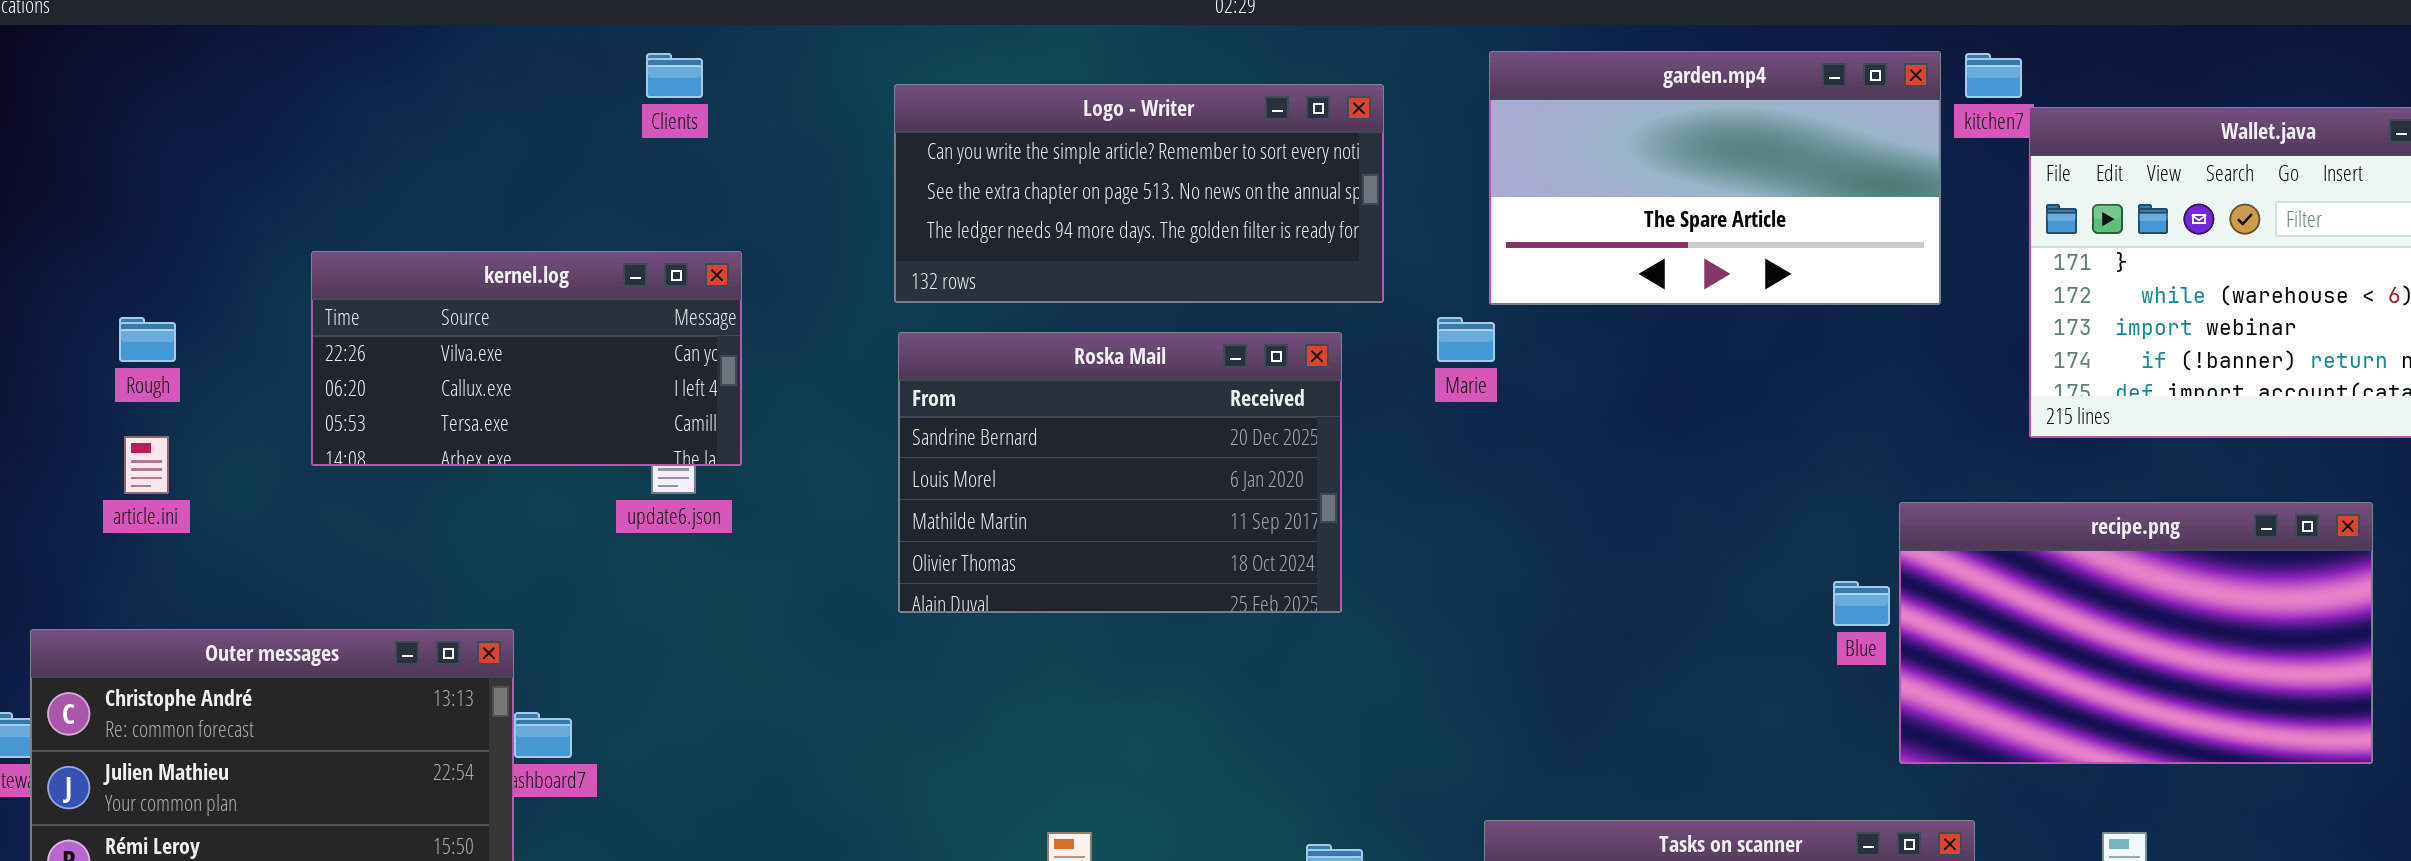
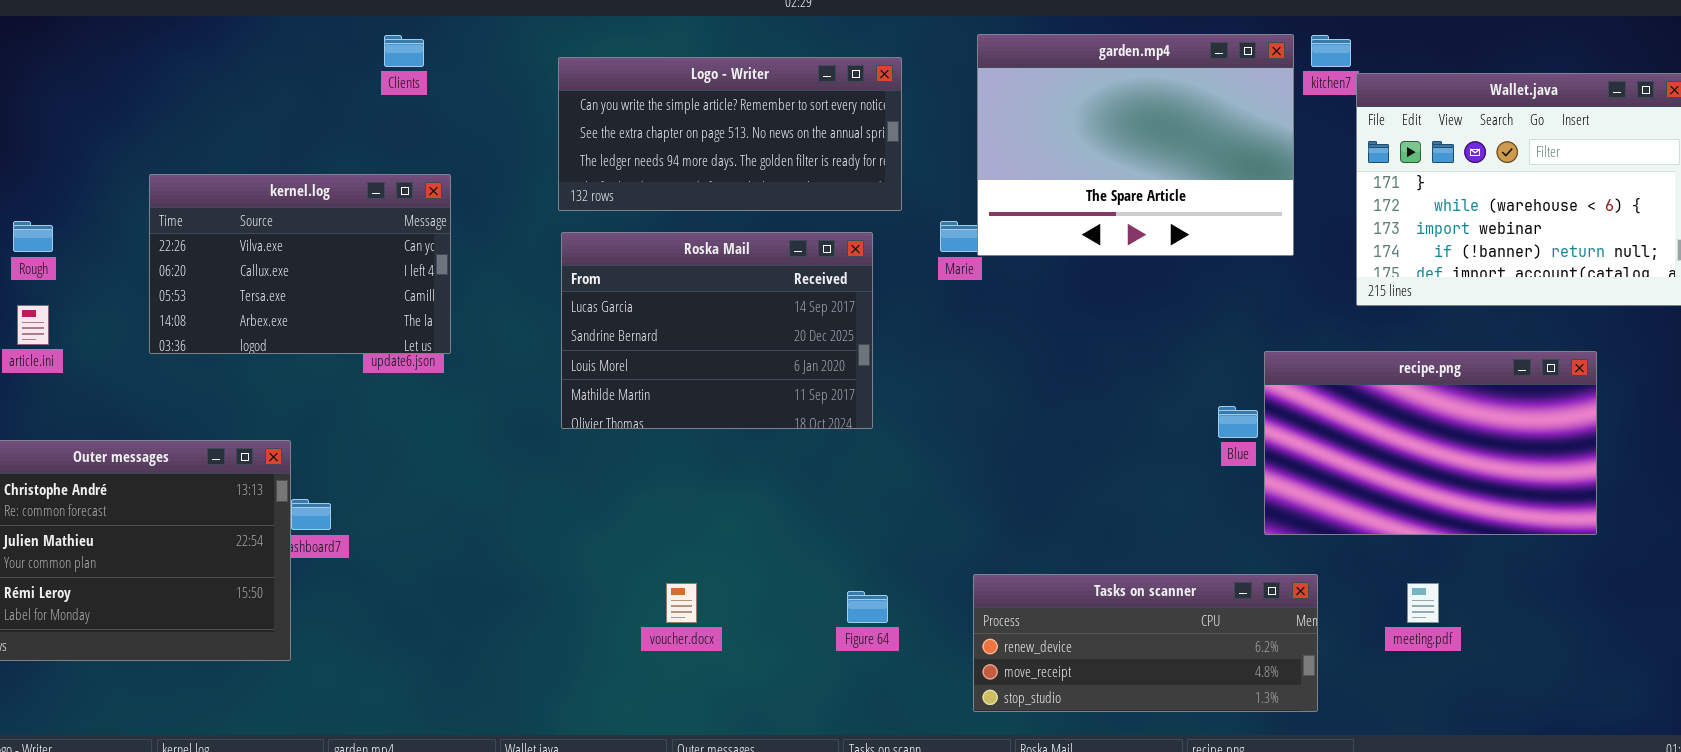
garden.mp4: [1489,51,1941,305] -> [977,34,1294,256], resized
kernel.log: [311,251,742,466] -> [149,174,451,354], resized
Roska Mail: [898,332,1342,613] -> [561,232,873,429], scrolled up 1 row

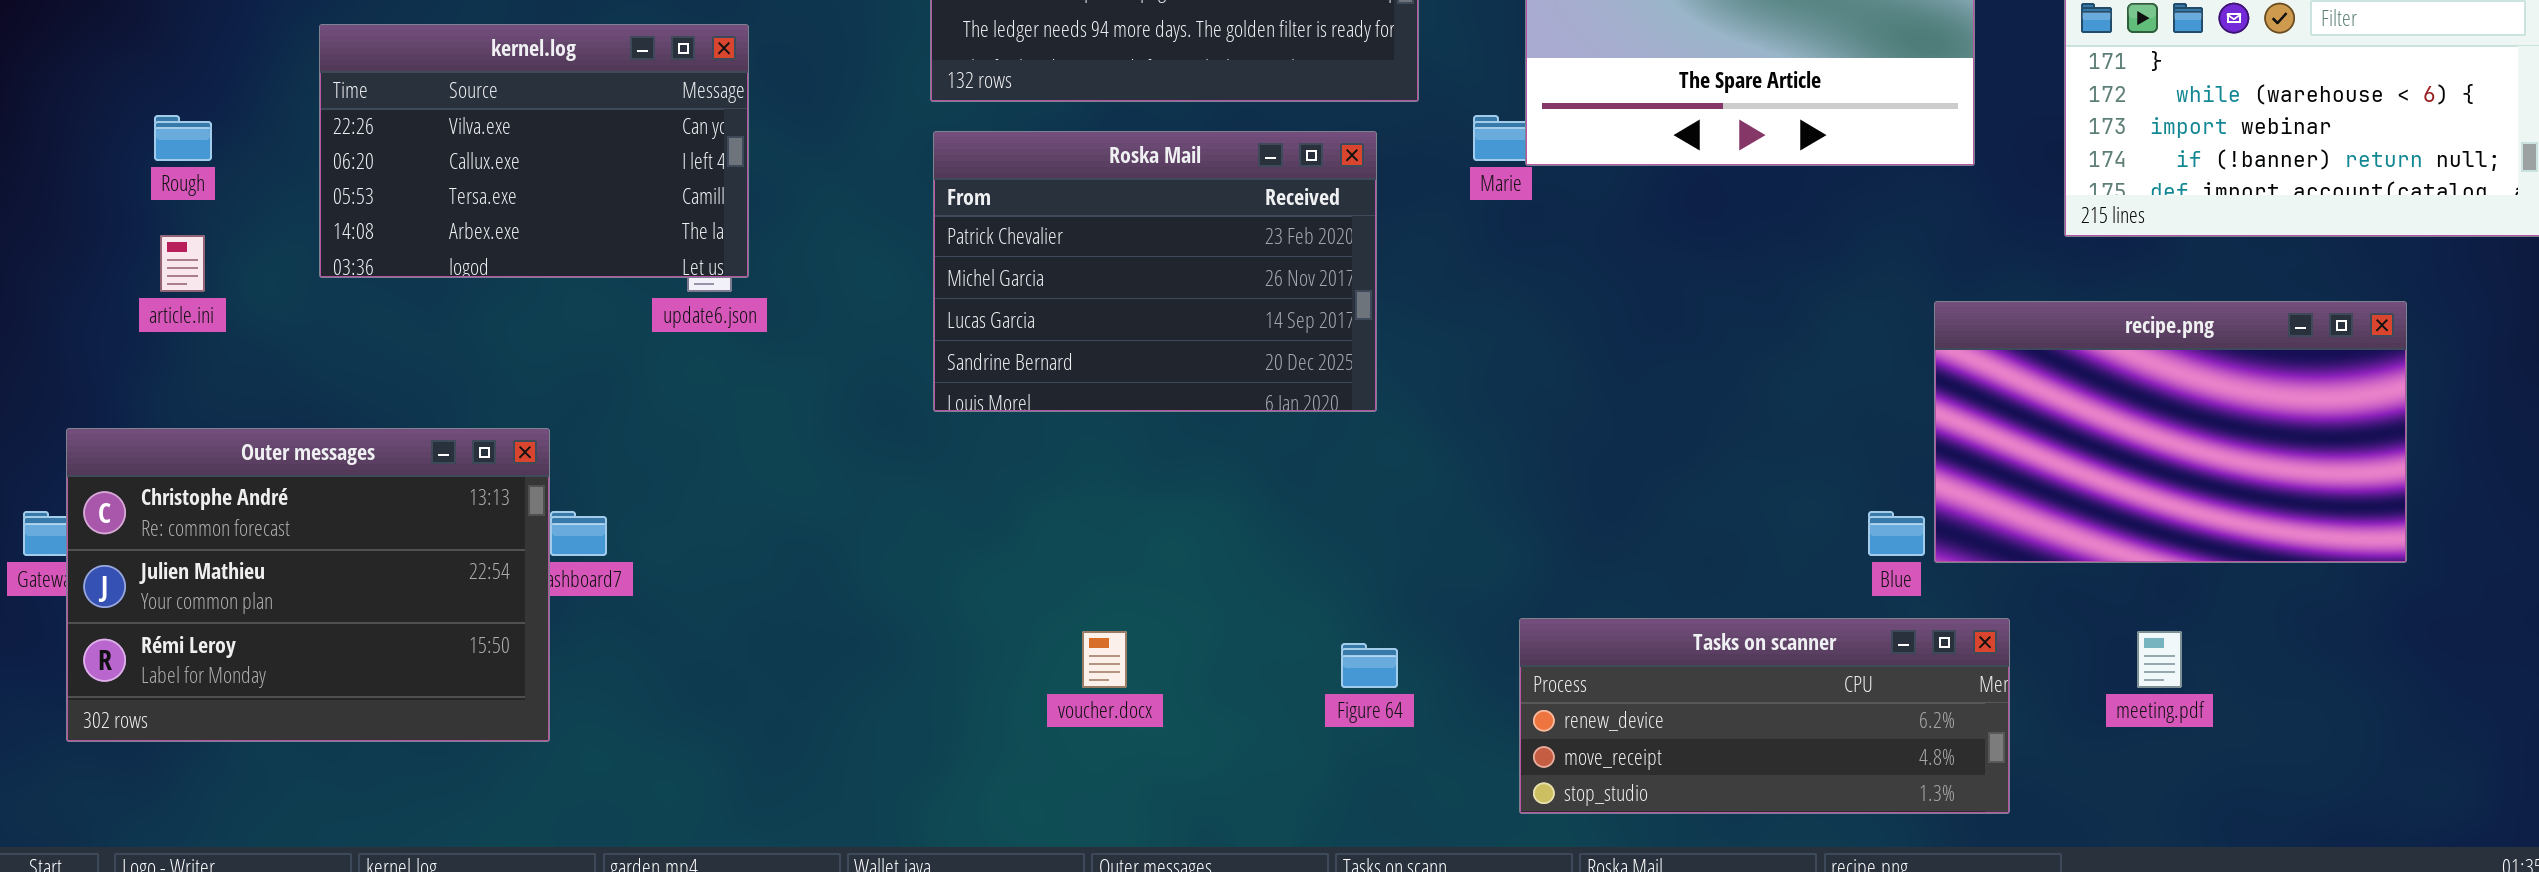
kernel.log: [149,174,451,354] -> [319,24,749,278], moved
Roska Mail: [561,232,873,429] -> [933,131,1377,412], scrolled up 2 rows
Blue: [1218,406,1258,438] -> [1868,511,1925,556], moved

